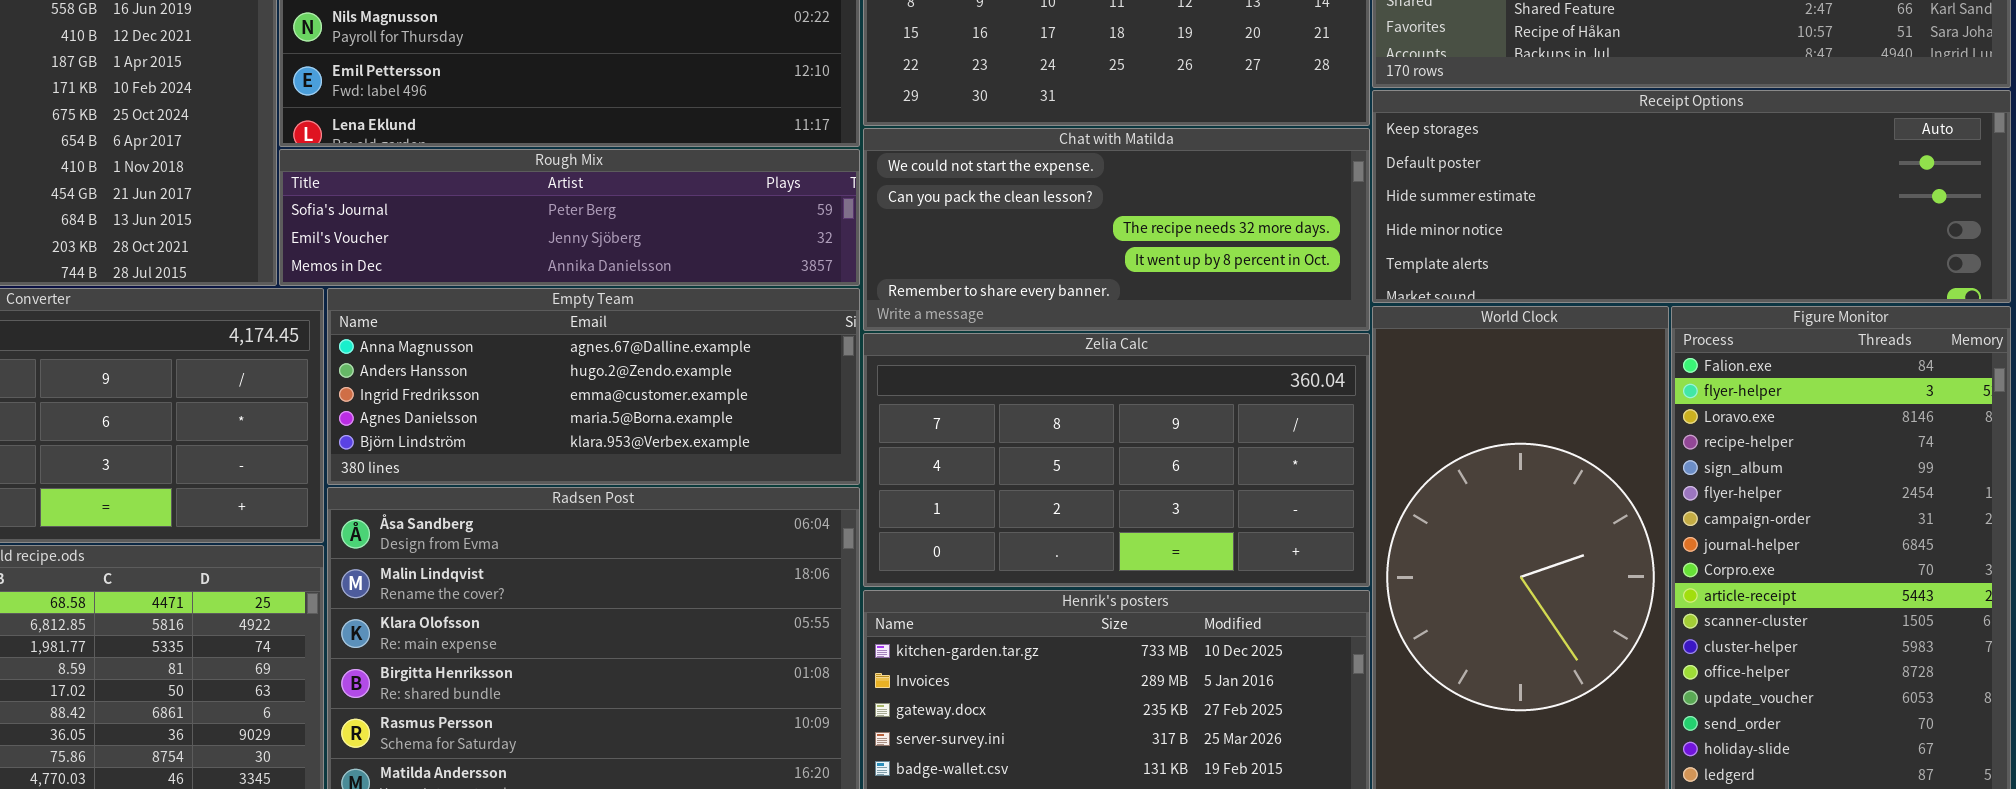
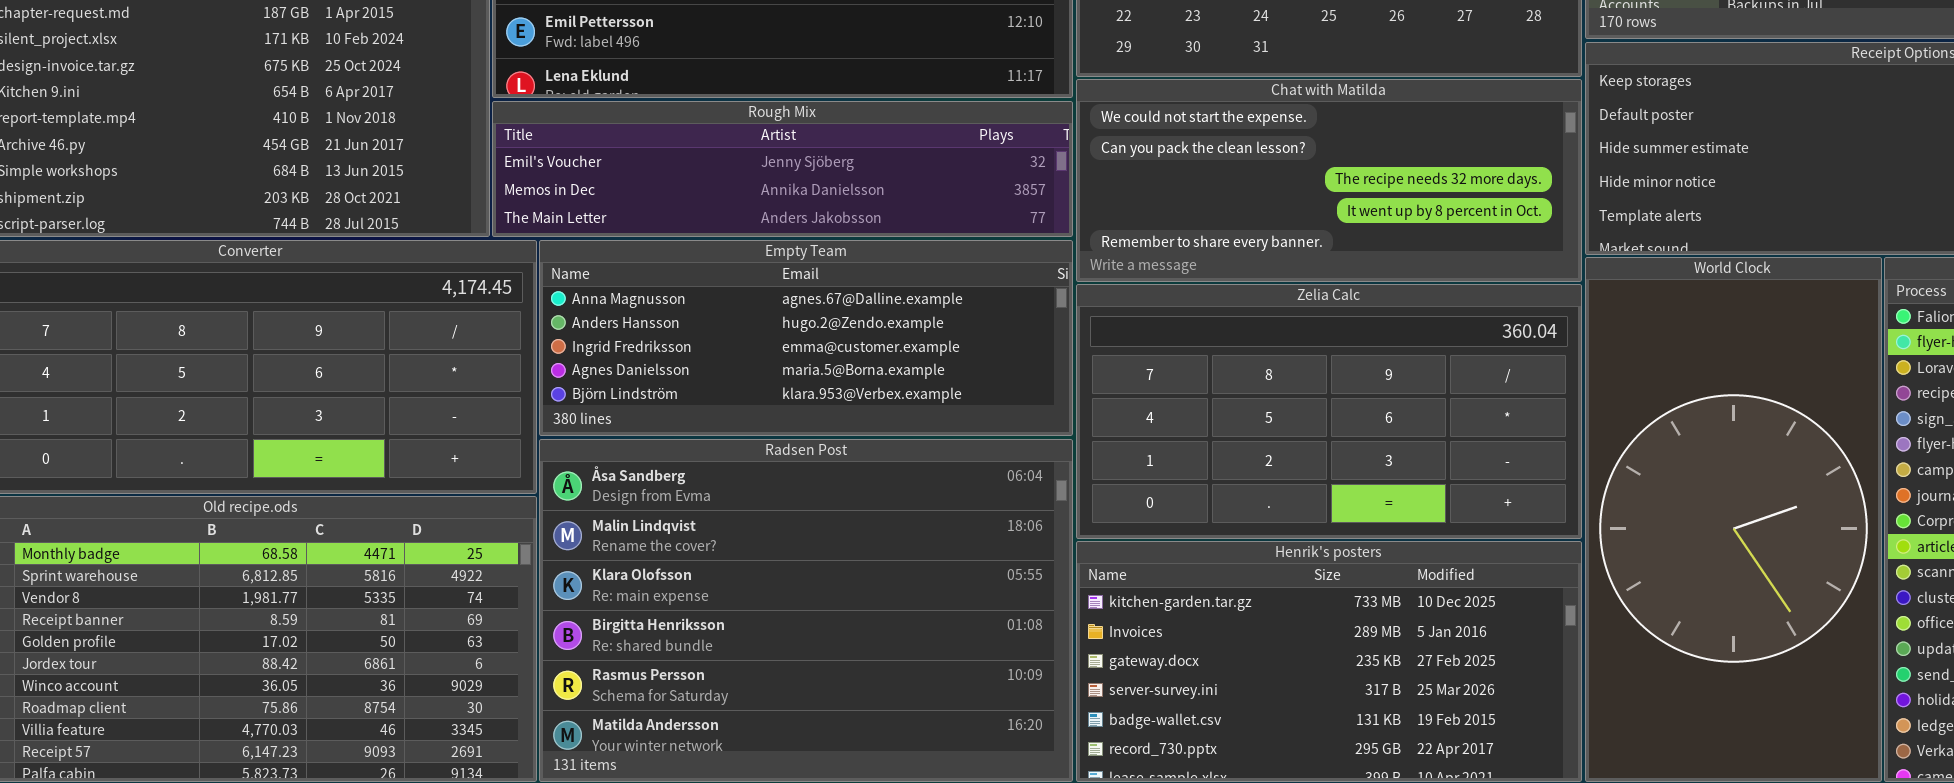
Rough Mix: [279,149,860,286] -> [492,101,1073,237], scrolled down 1 row

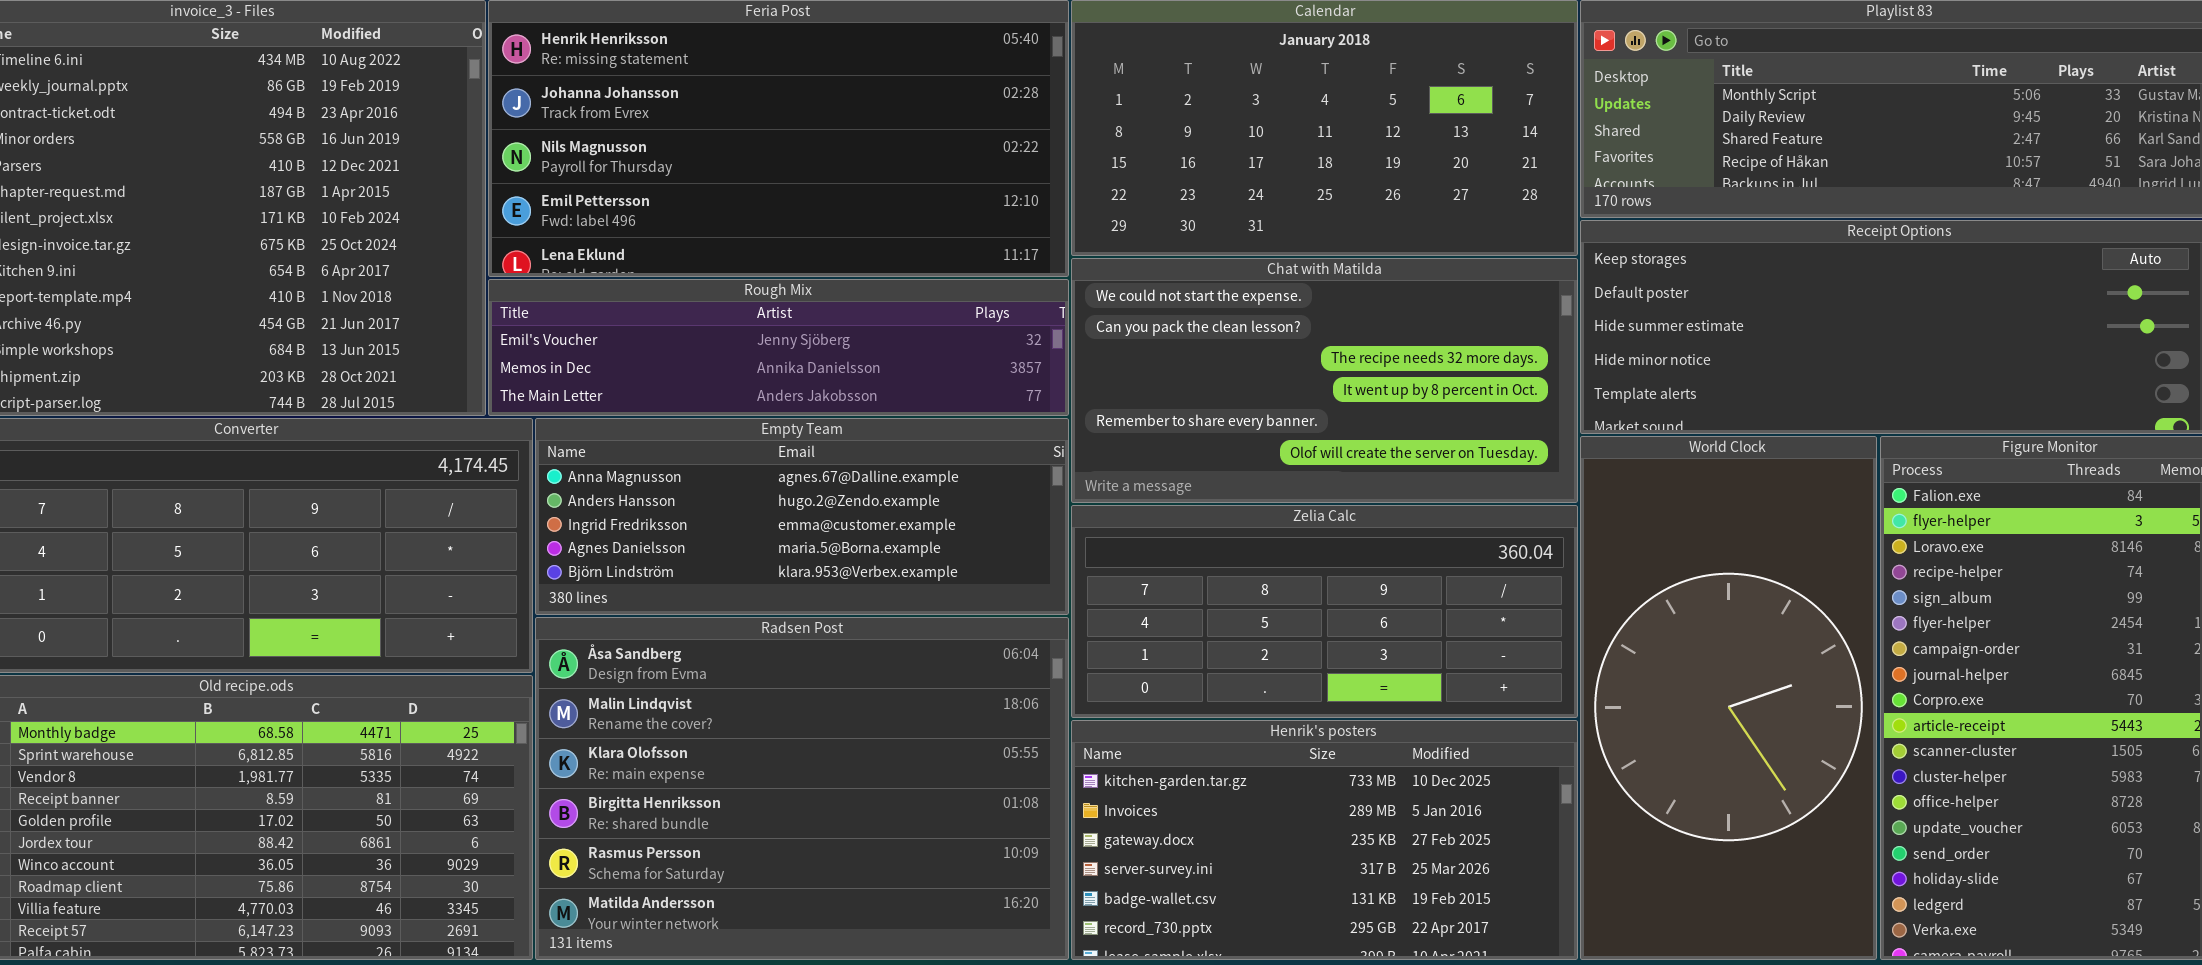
Chat with Matilda: [1076,79,1582,282] -> [1071,258,1578,503], resized
Zelia Calc: [1076,284,1582,539] -> [1071,505,1578,718], resized

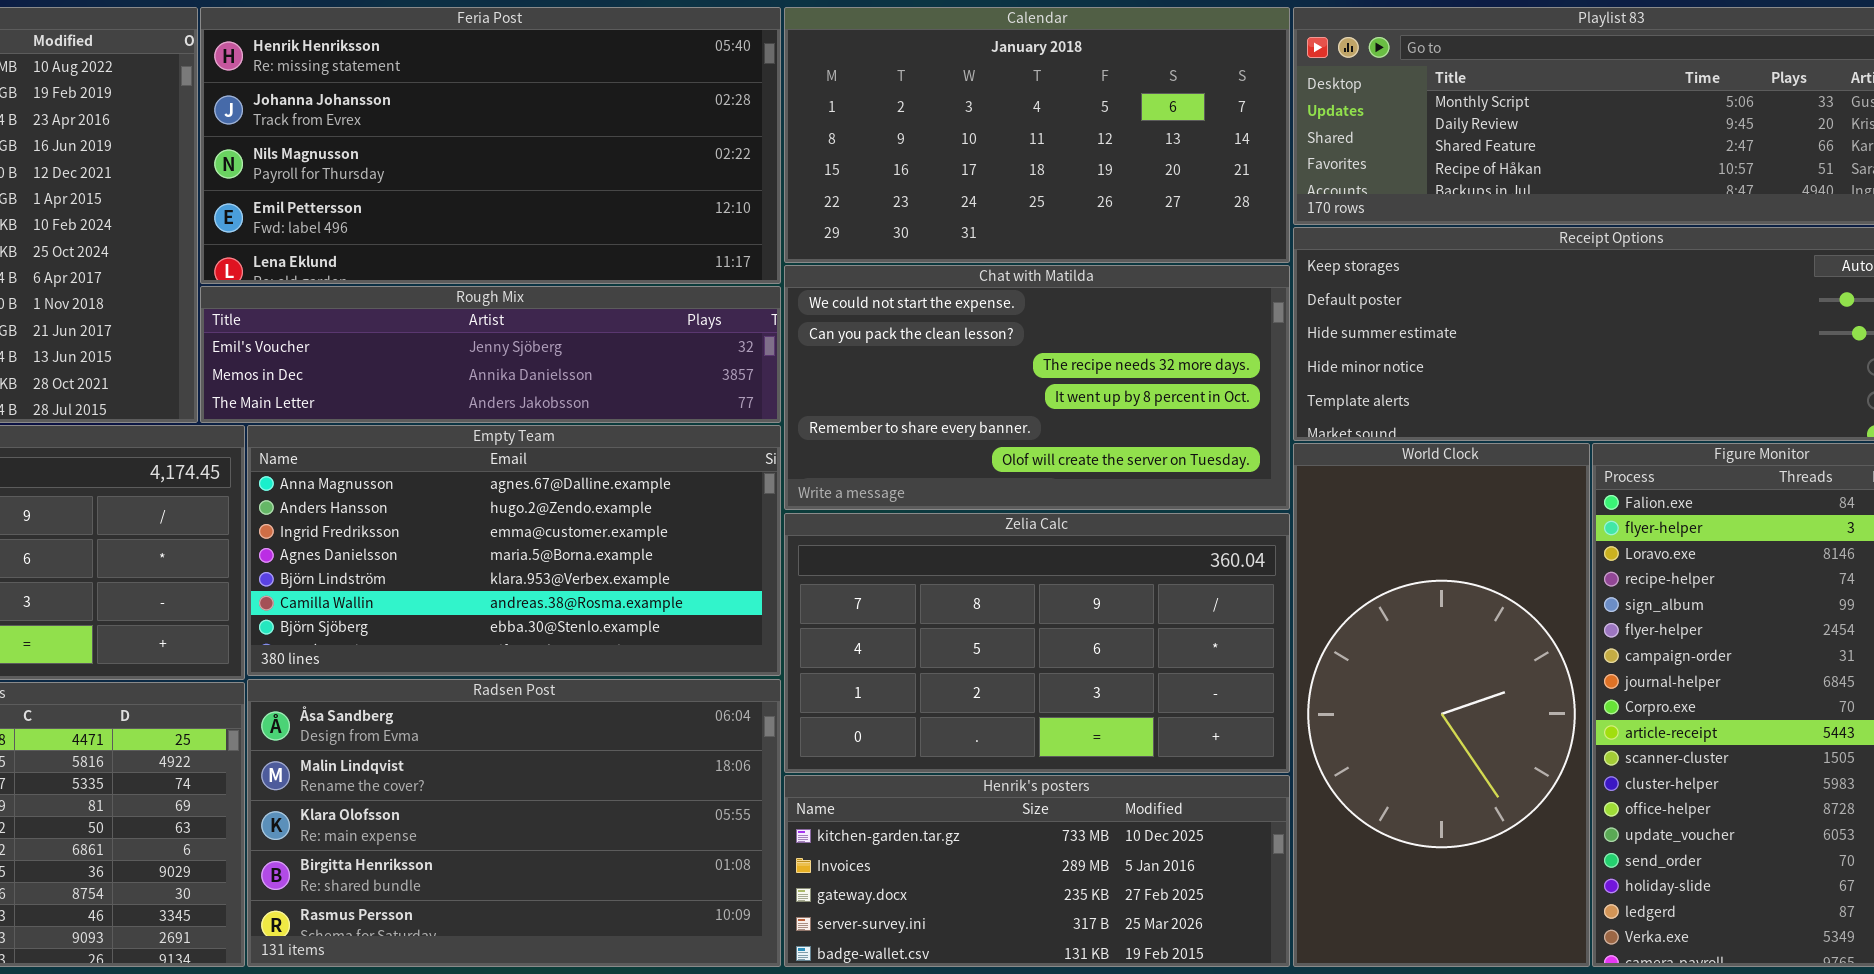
Empty Team: [535,418,1069,615] -> [247,425,781,676], resized
Zelia Calc: [1071,505,1578,718] -> [784,513,1290,773], resized
Radsen Post: [535,617,1069,960] -> [247,679,781,967], resized
Henrik's posters: [1071,720,1578,960] -> [784,775,1290,967], resized

